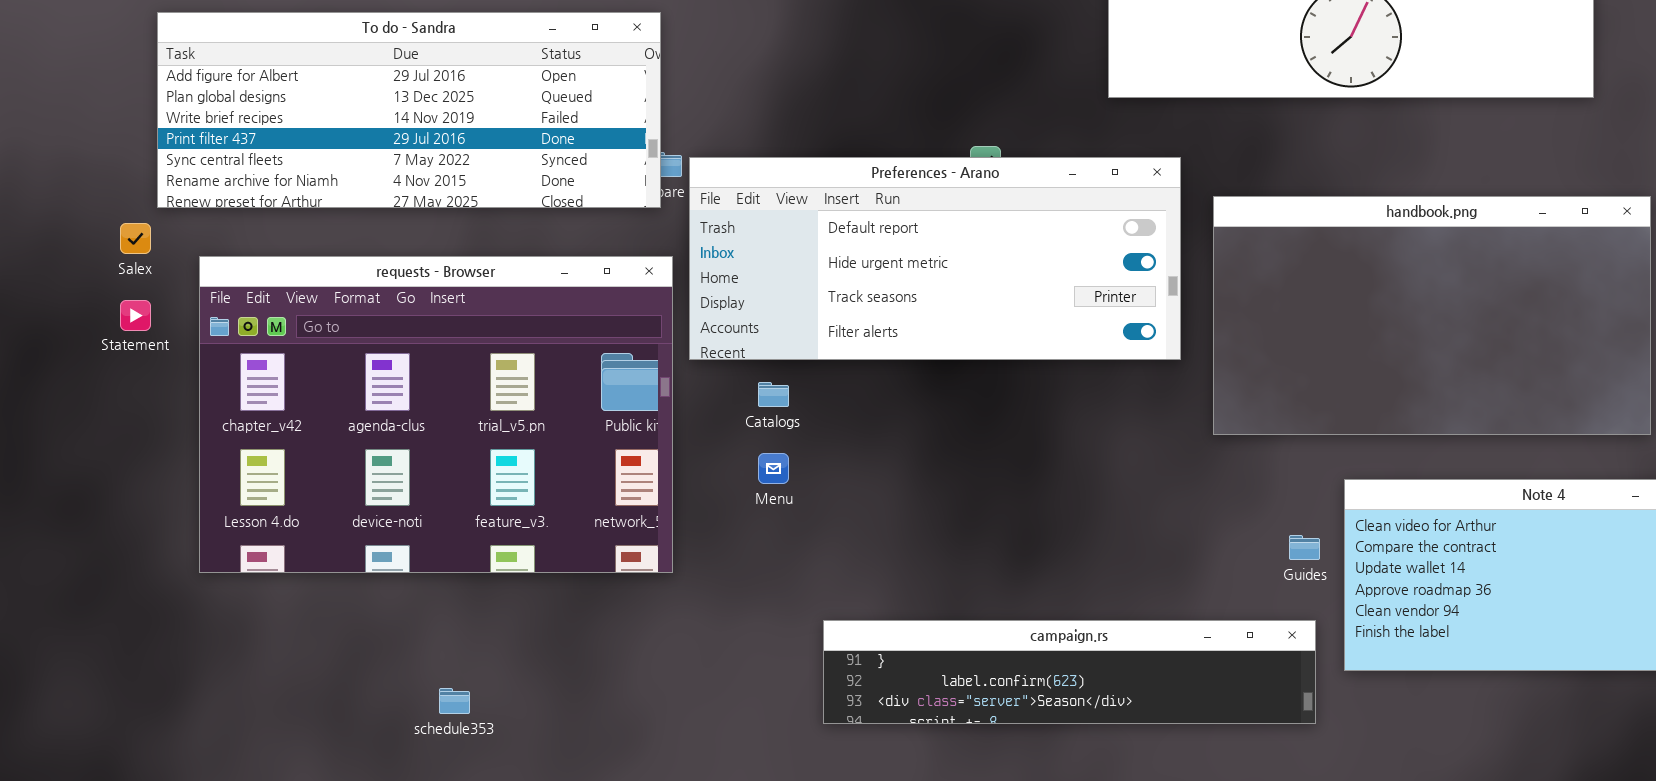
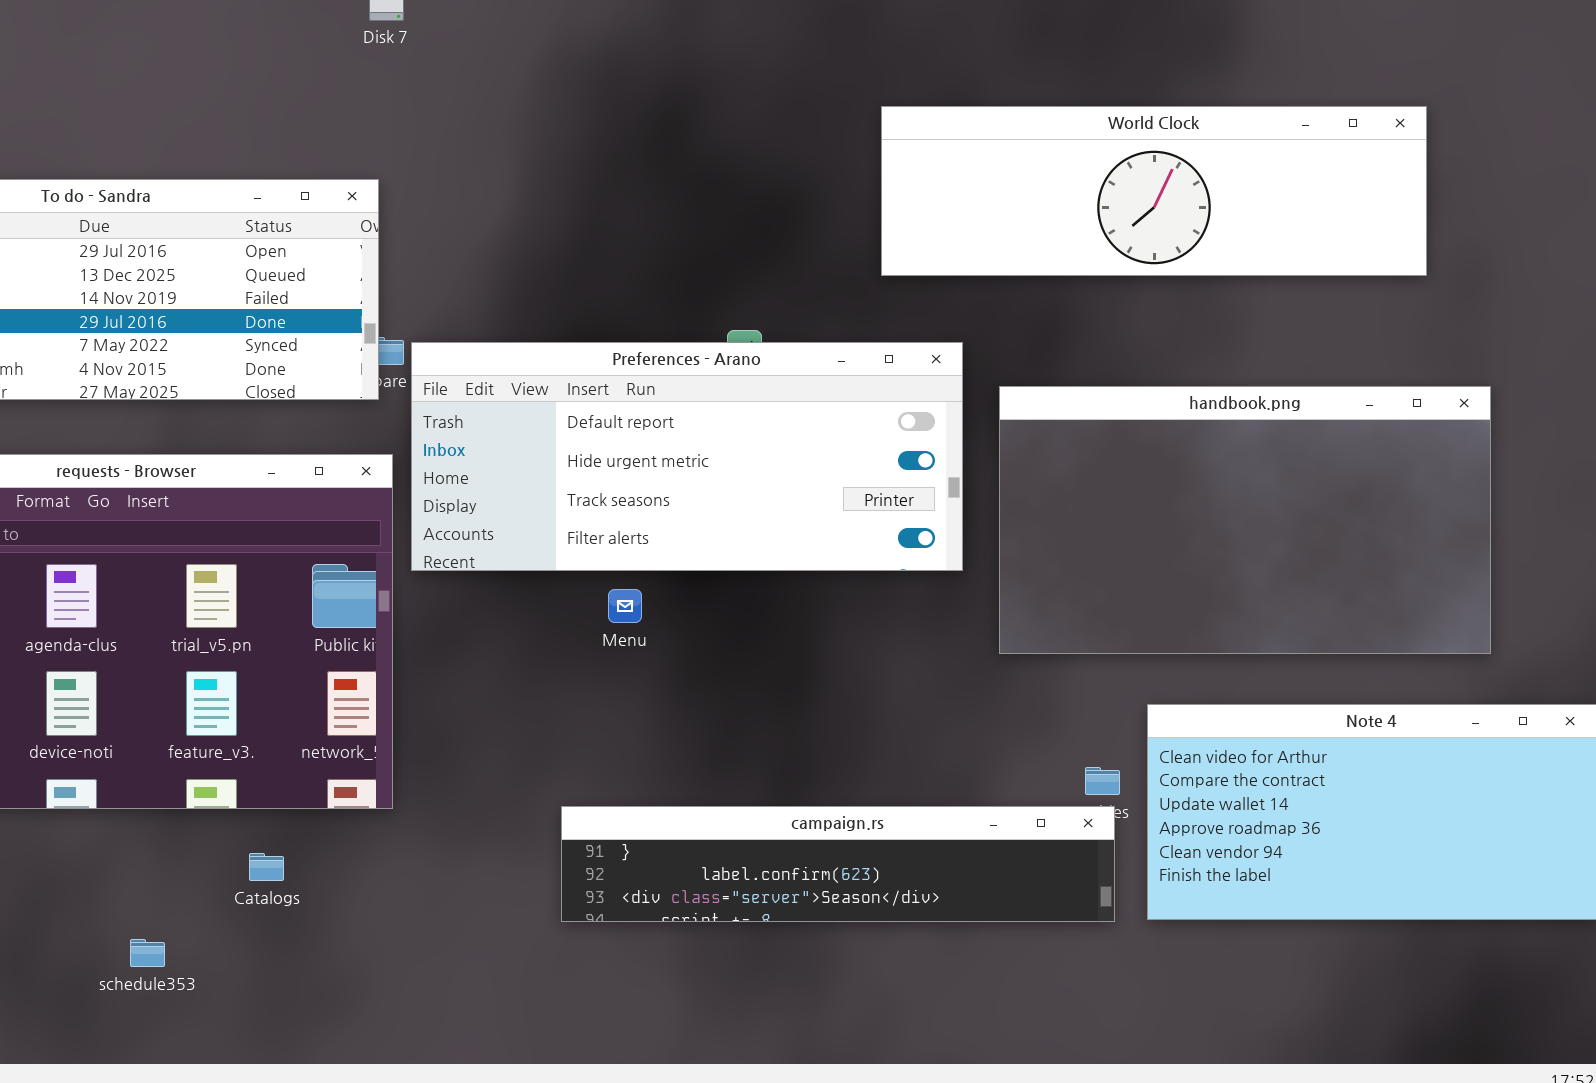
Catalogs: [758,382,789,407] -> [249,853,284,881], moved
Menu: [758,453,789,484] -> [608,589,642,623], moved
campaign.rs: [823,620,1316,724] -> [561,806,1115,922], moved

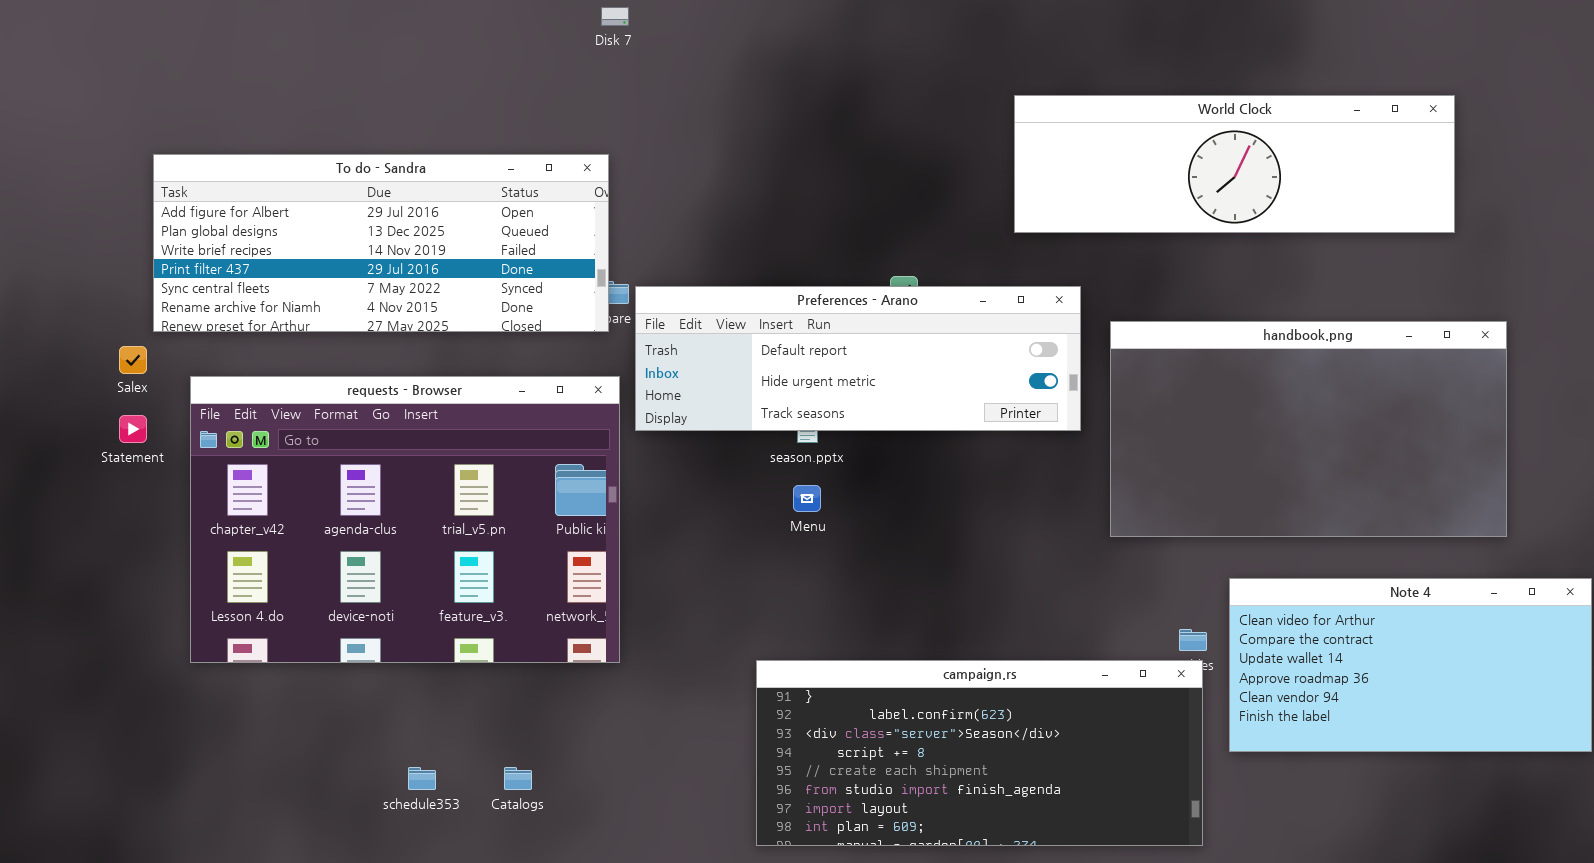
Preferences - Arano: [411,342,963,571] -> [635,286,1081,431], resized
campaign.rs: [561,806,1115,922] -> [756,660,1203,846], resized
Catalogs: [249,853,284,881] -> [504,767,532,790], moved

